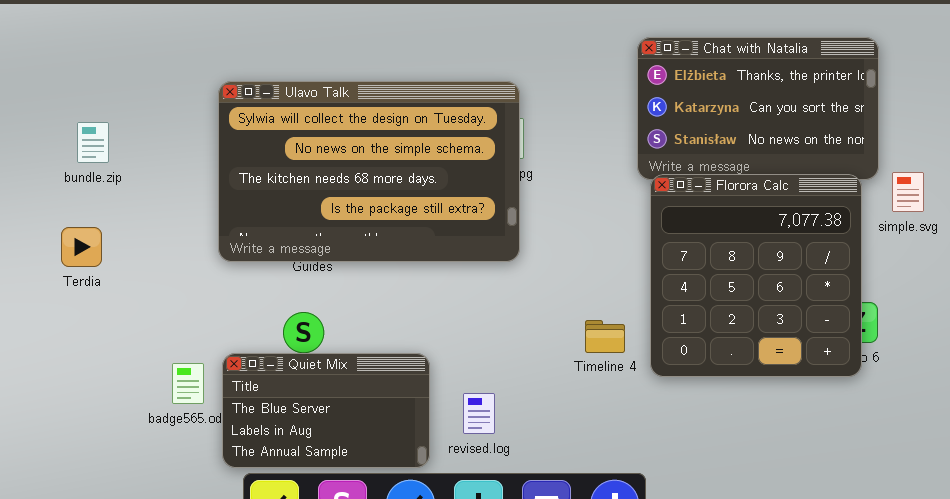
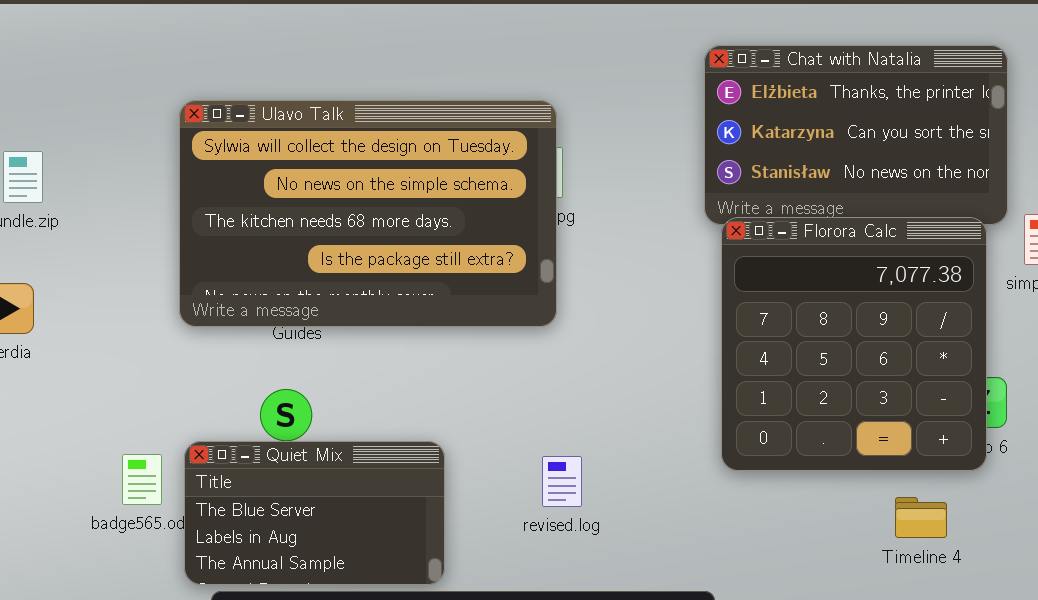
Timeline 4: [585,320,625,353] -> [895,497,947,538], moved
revised.log: [463,393,495,434] -> [542,456,582,507], moved

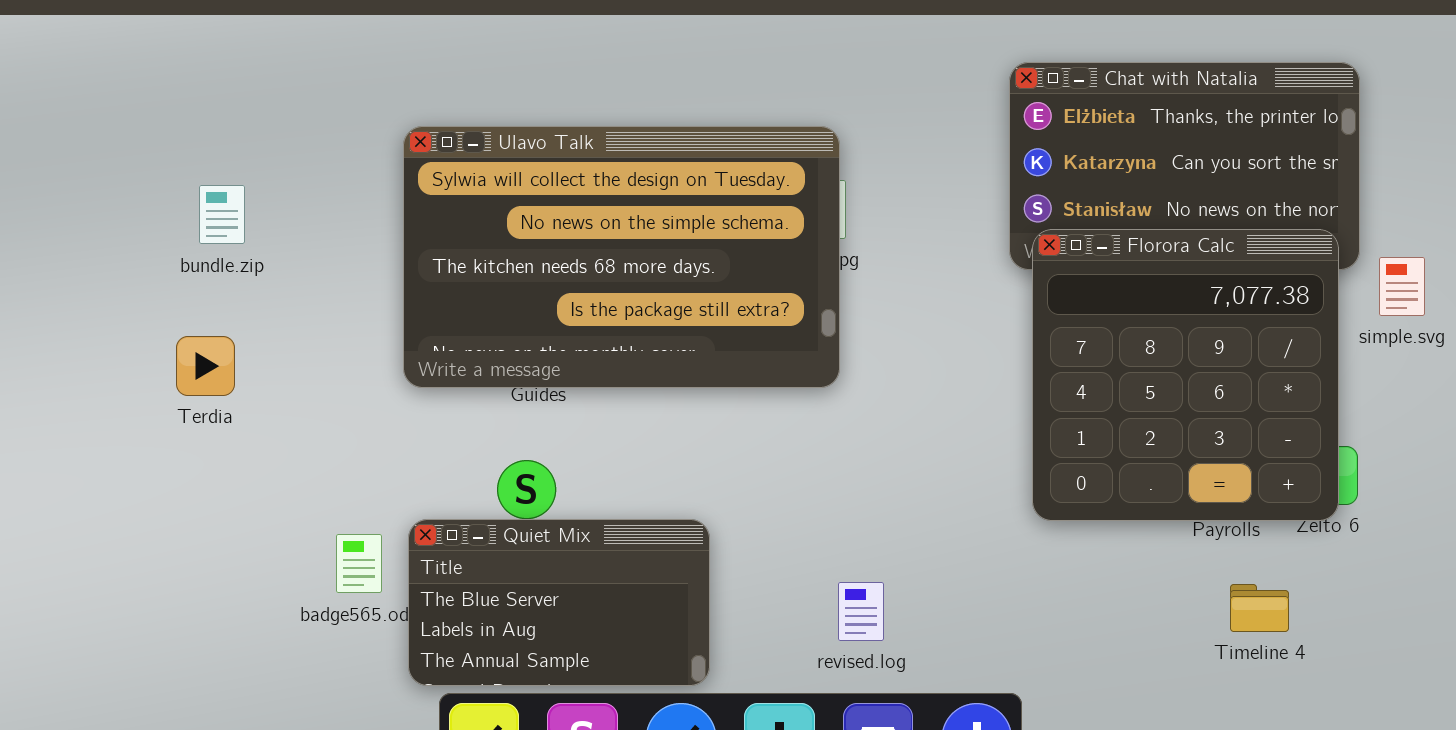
Florora Calc: [721,217,987,471] -> [1032,229,1339,521], moved
revised.log: [542,456,582,507] -> [838,582,884,641], moved

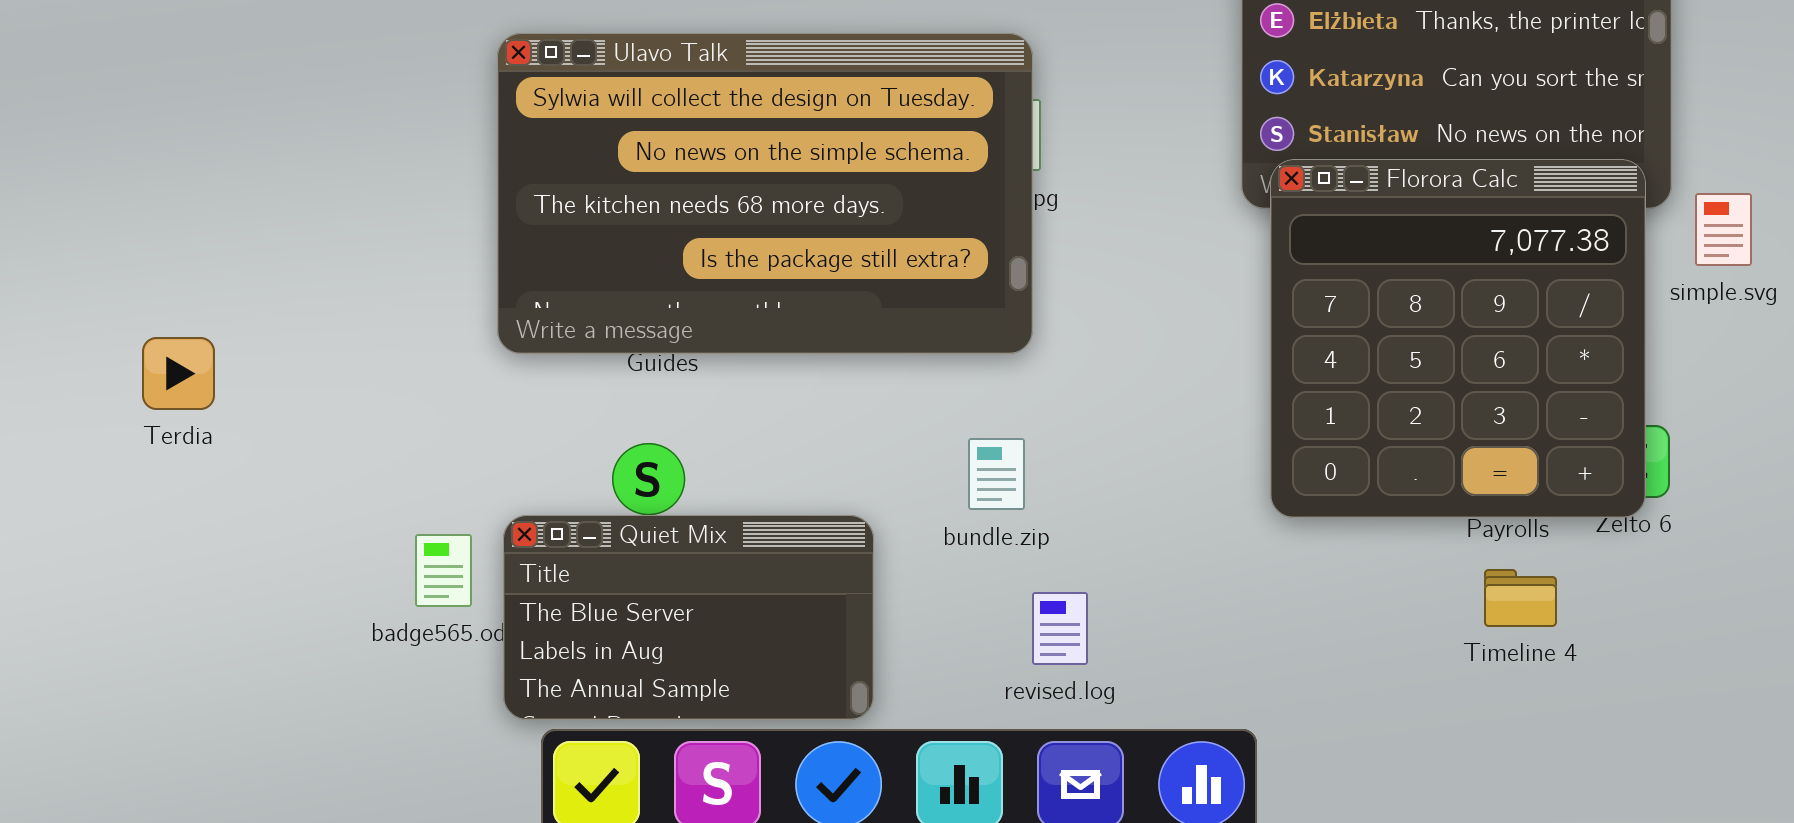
bundle.zip: [199,185,245,244] -> [968,438,1025,510], moved
Terdia: [176,336,235,396] -> [142,337,215,410], moved
Timeline 4: [1230,584,1289,632] -> [1484,569,1557,627], moved

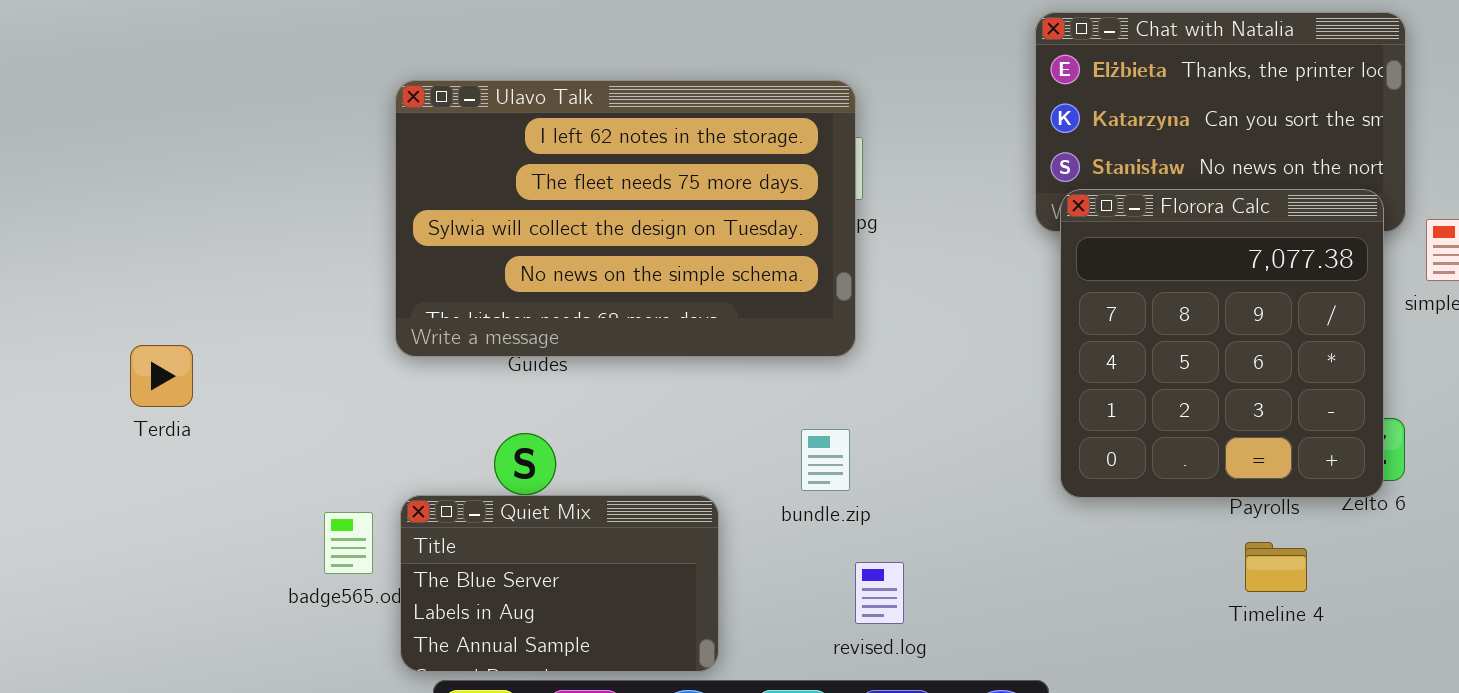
Ulavo Talk: [497,33,1033,354] -> [395,80,856,357], scrolled up 2 rows
Terdia: [142,337,215,410] -> [130,345,193,407], moved

